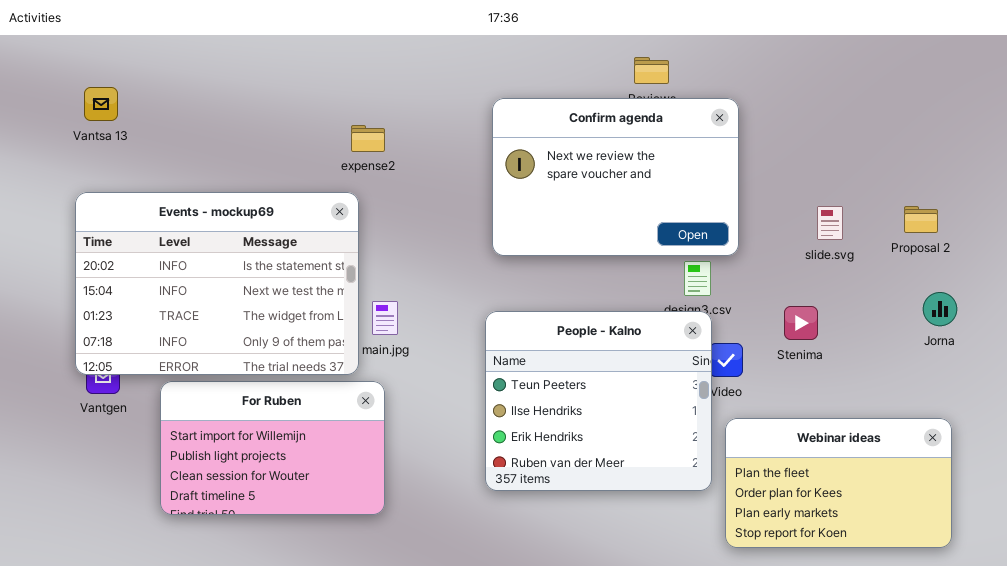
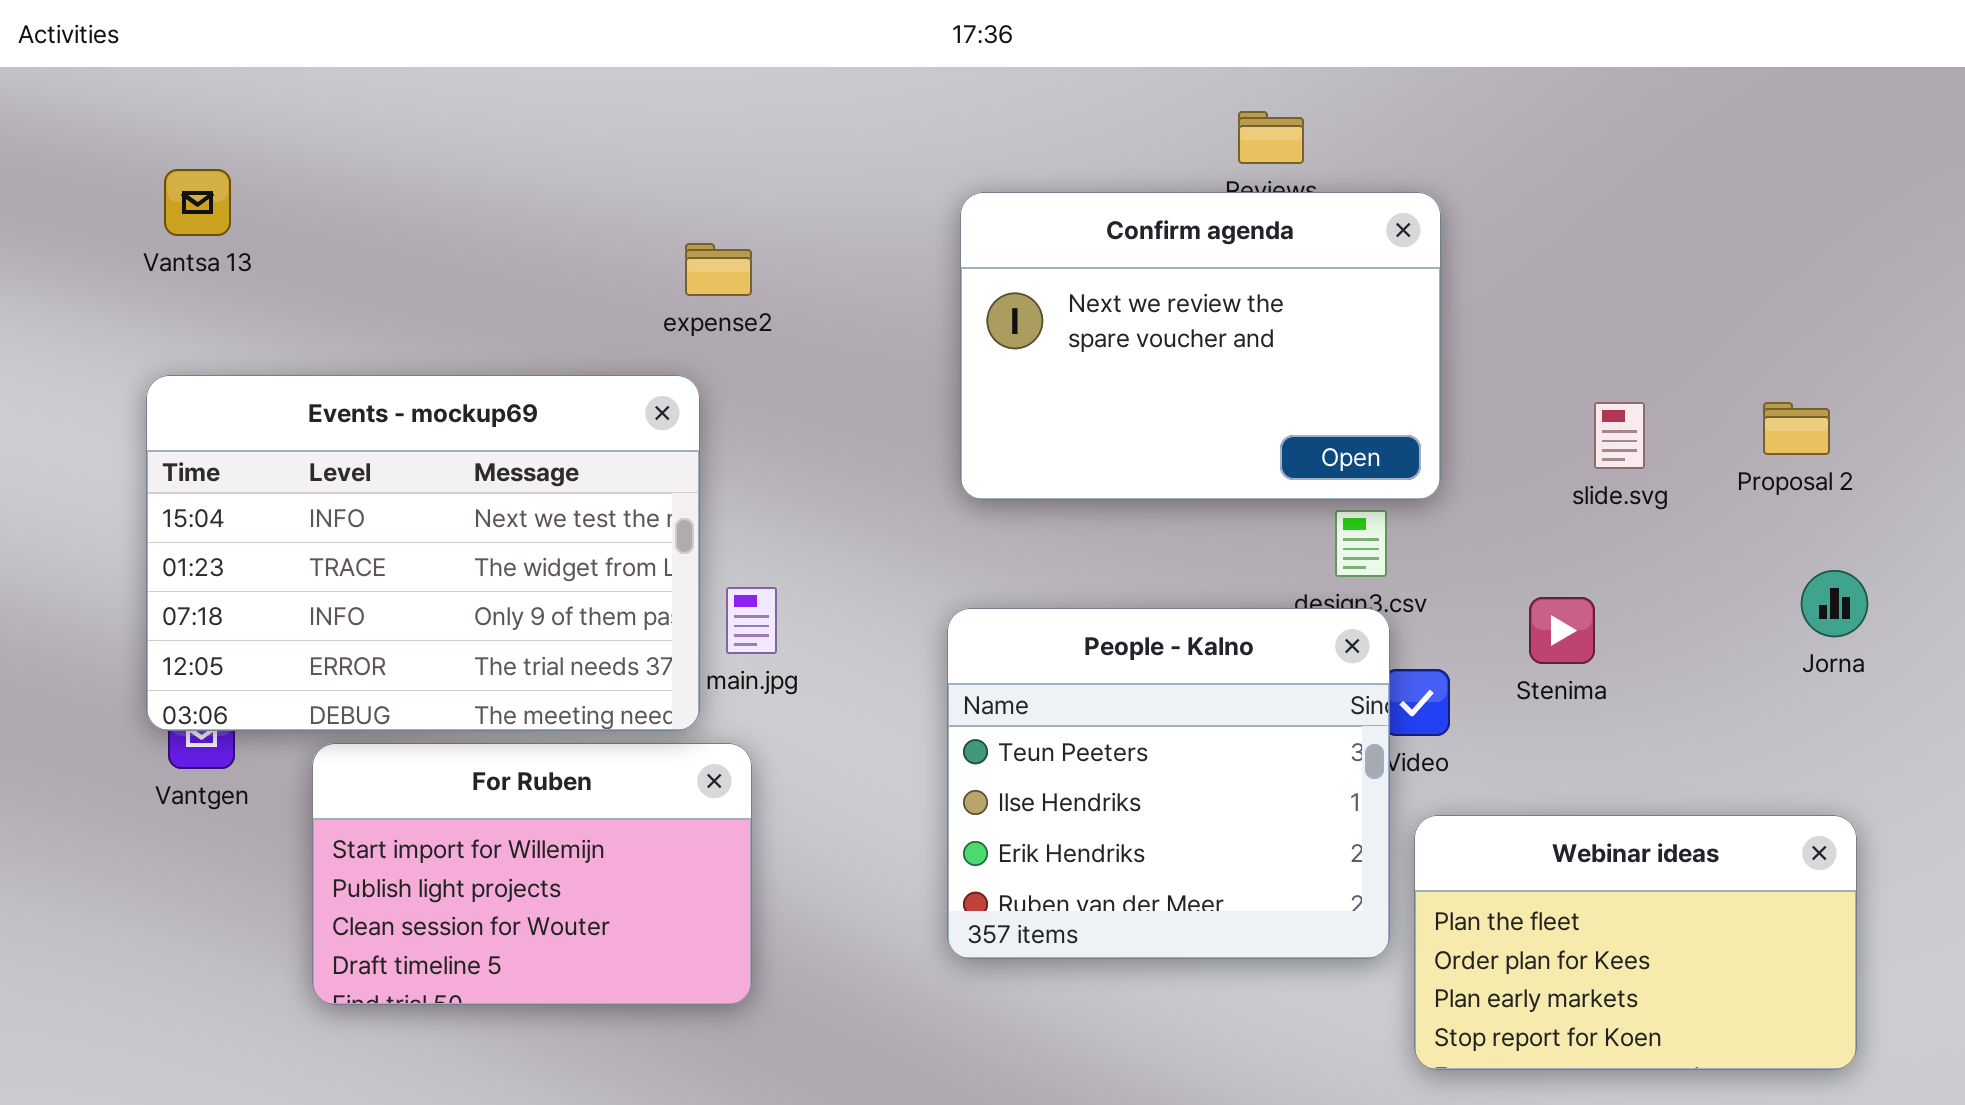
Events - mockup69: [75,192,359,375] -> [146,375,700,731], scrolled down 1 row

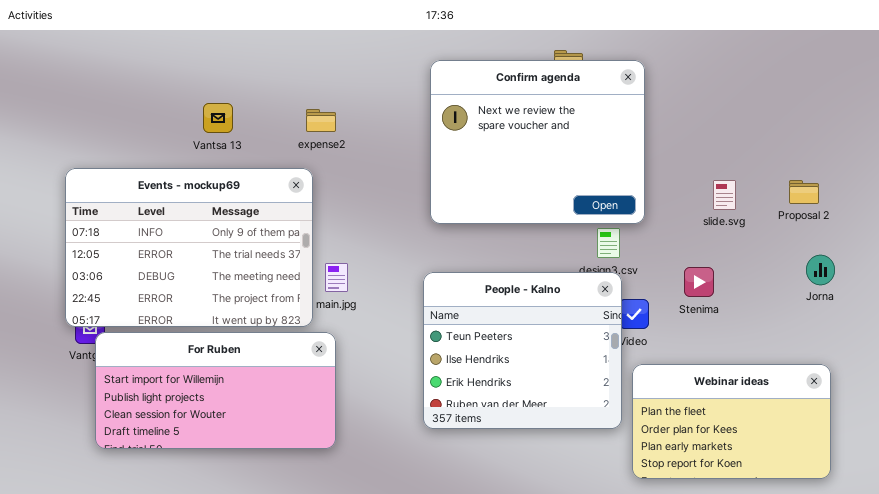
Vantsa 13: [164,169,231,236] -> [203,103,233,133], moved
Confirm agenda: [960,192,1441,500] -> [430,60,645,224], resized
Events - mockup69: [146,375,700,731] -> [65,168,313,327], scrolled down 2 rows
For Ruben: [312,743,752,1005] -> [95,332,336,449], resized

